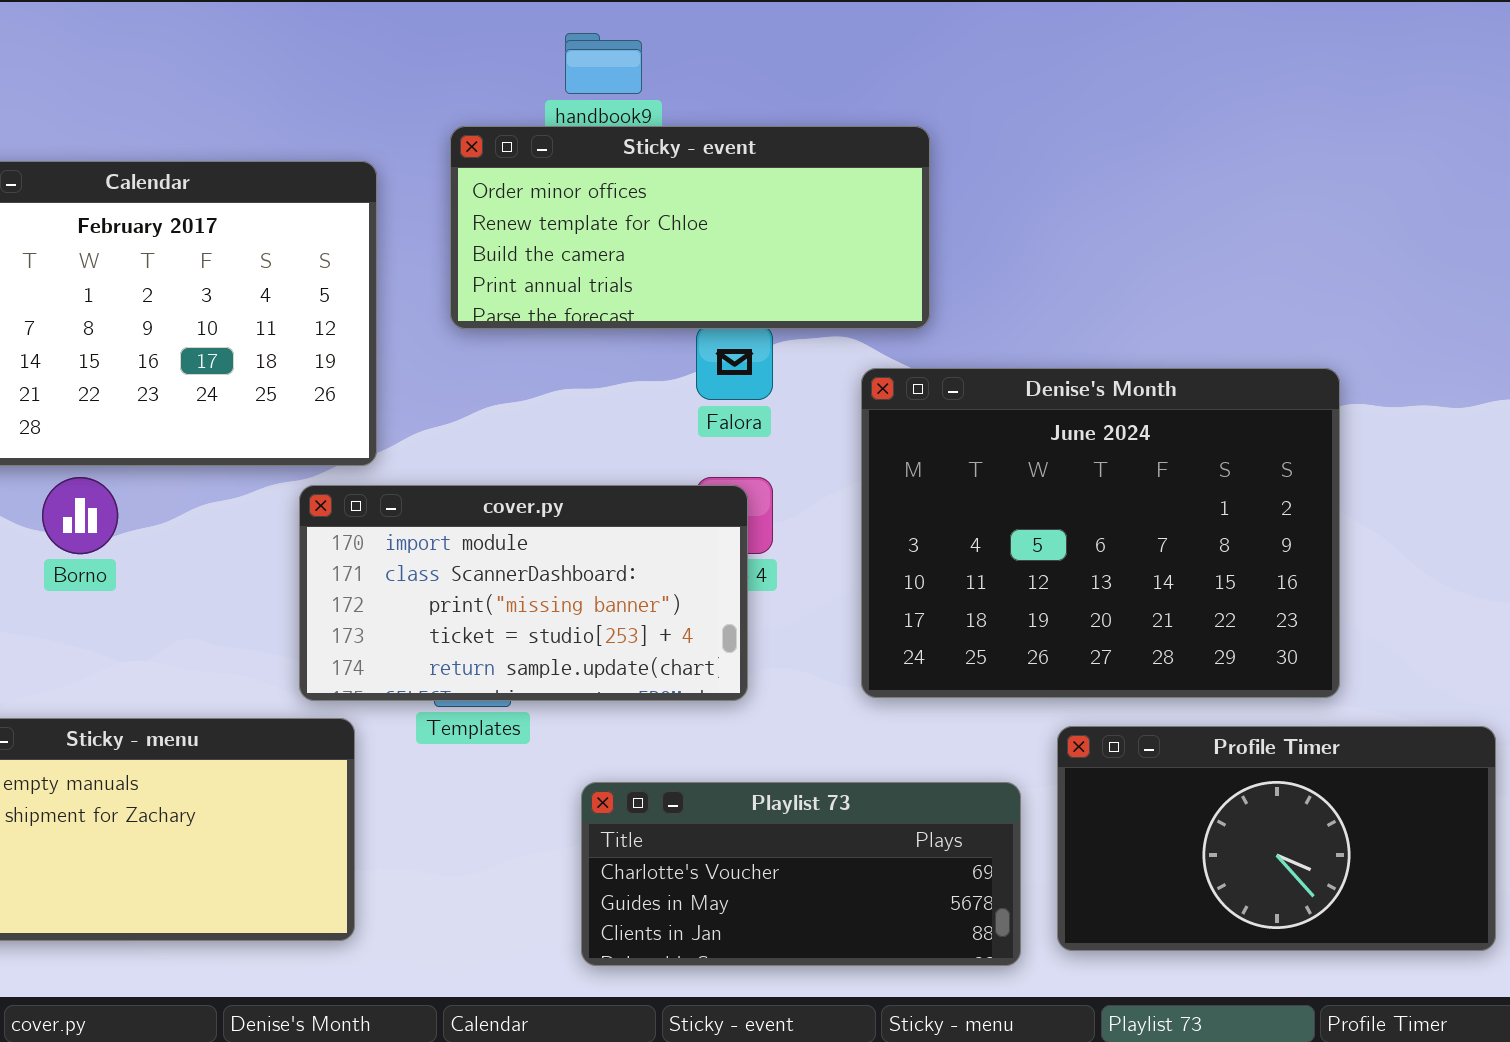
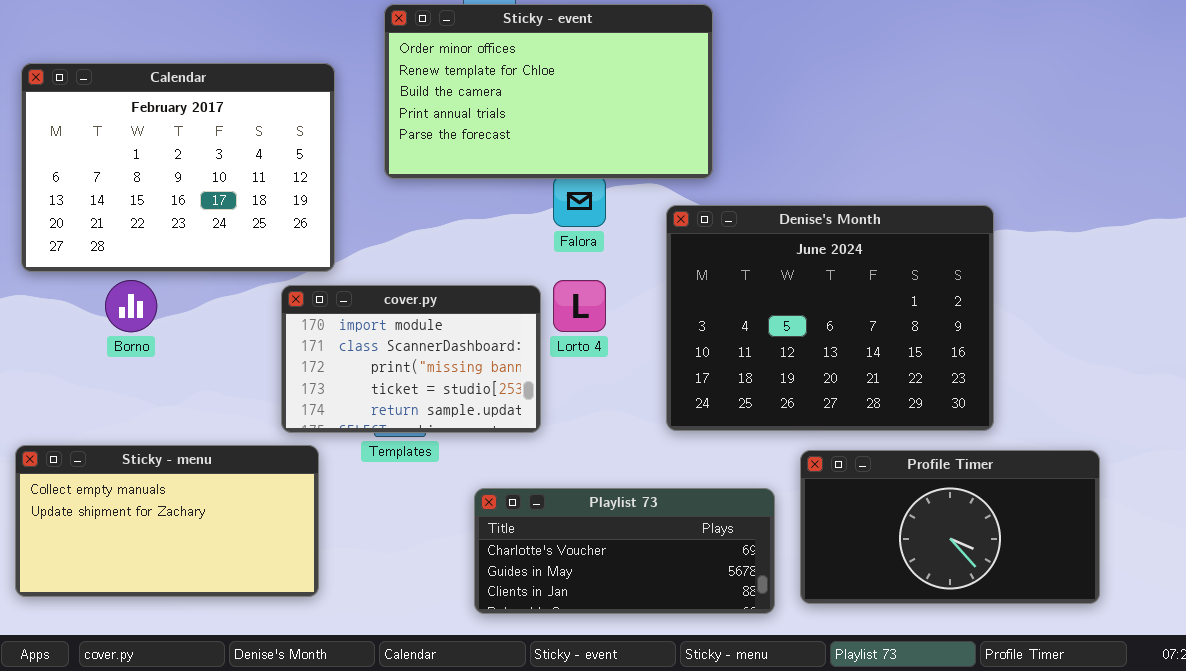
Sticky - event: [450,126,930,329] -> [384,4,713,179], resized
cover.py: [299,485,748,701] -> [281,285,541,433], resized

